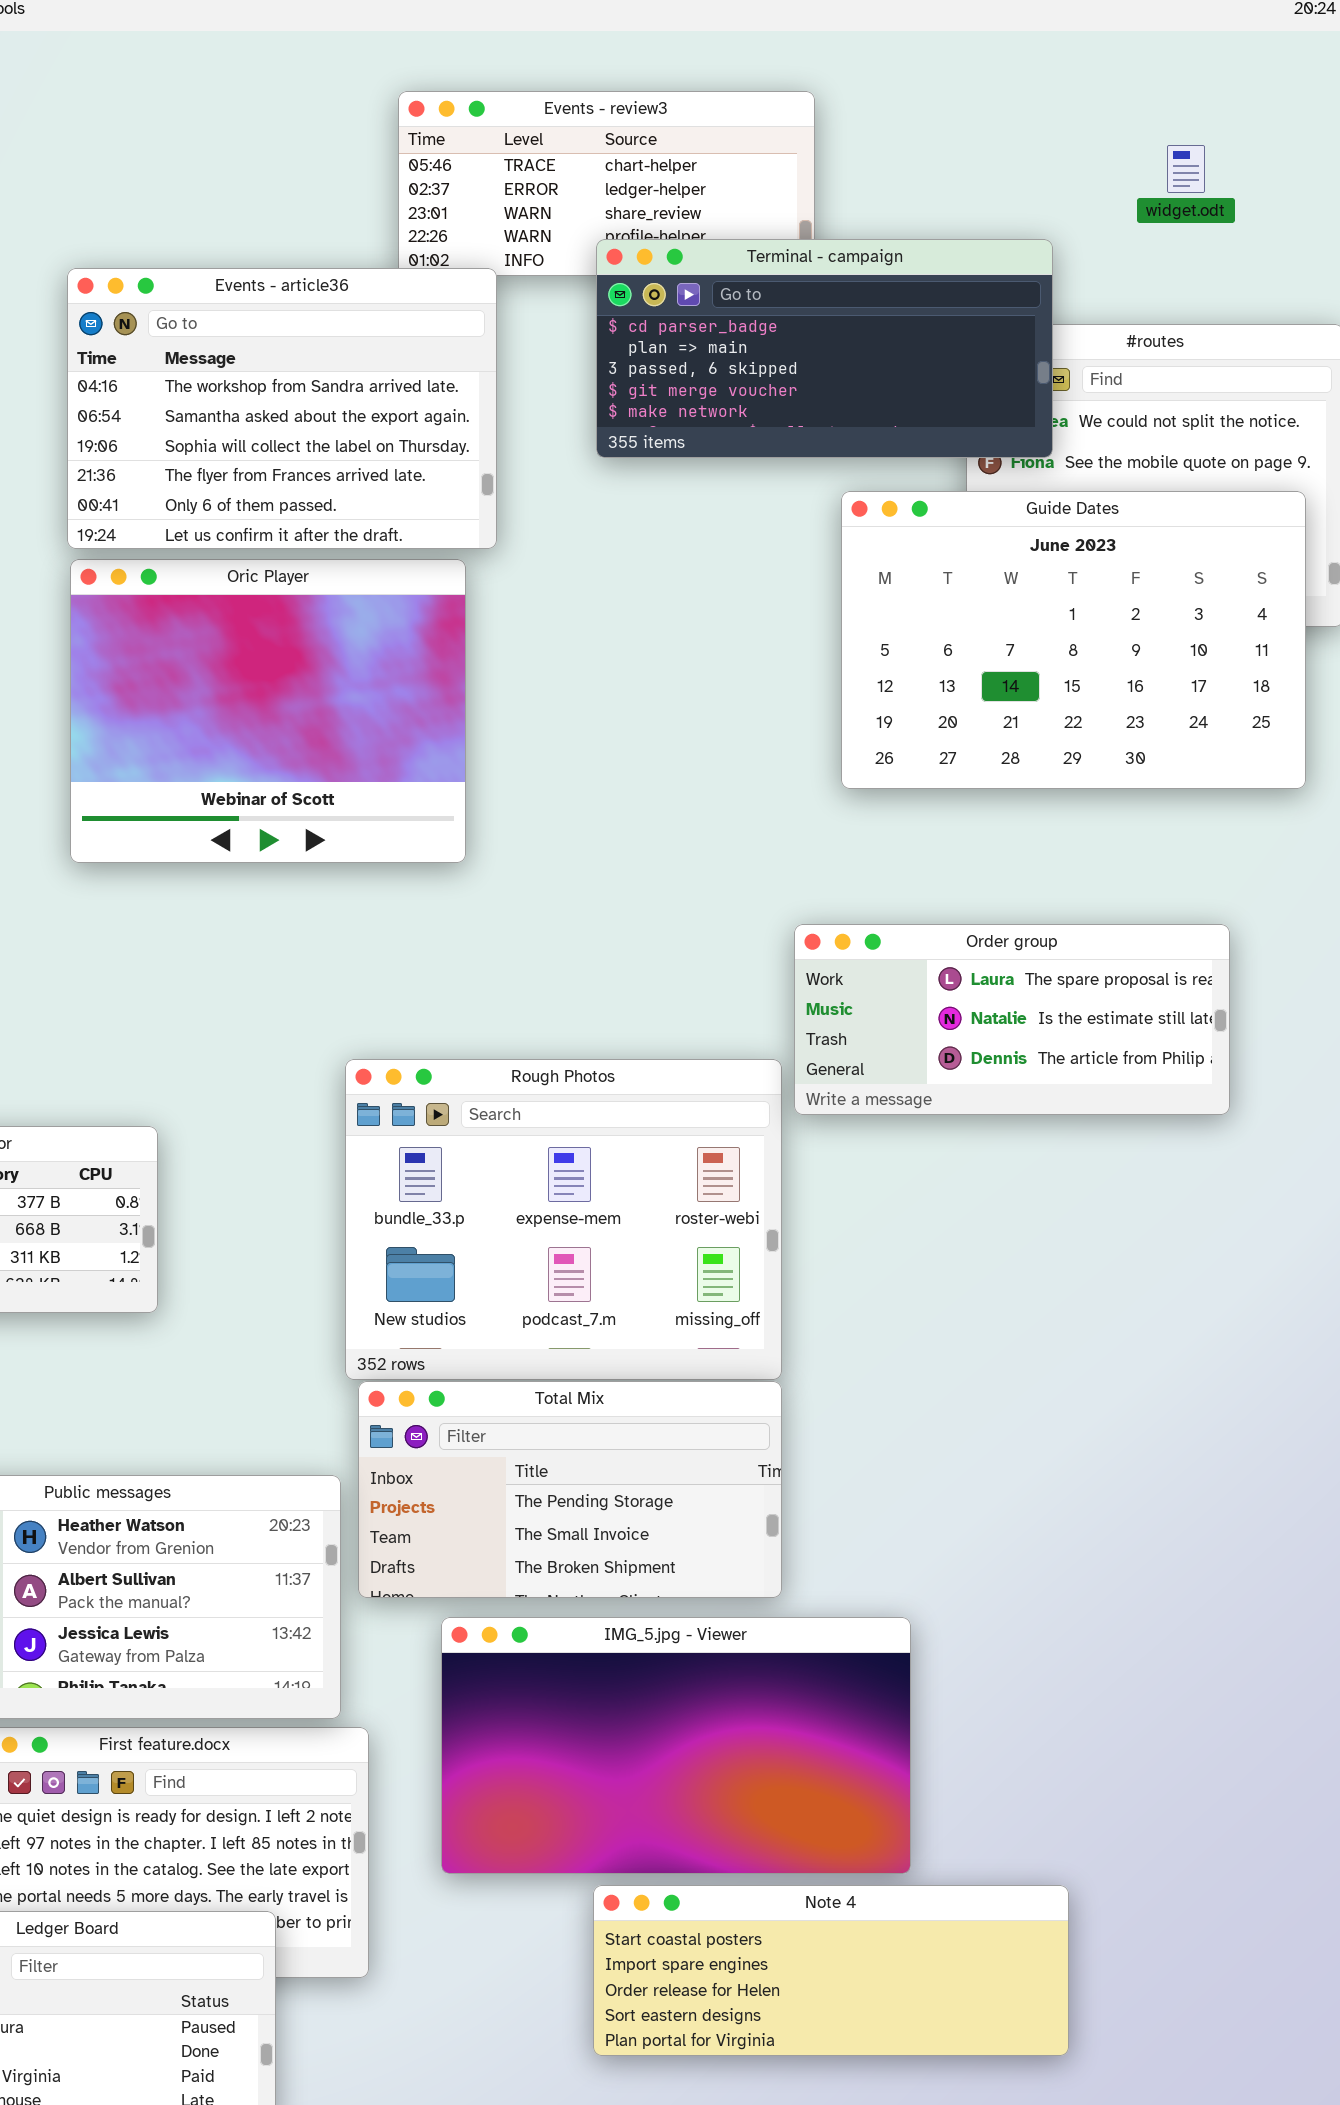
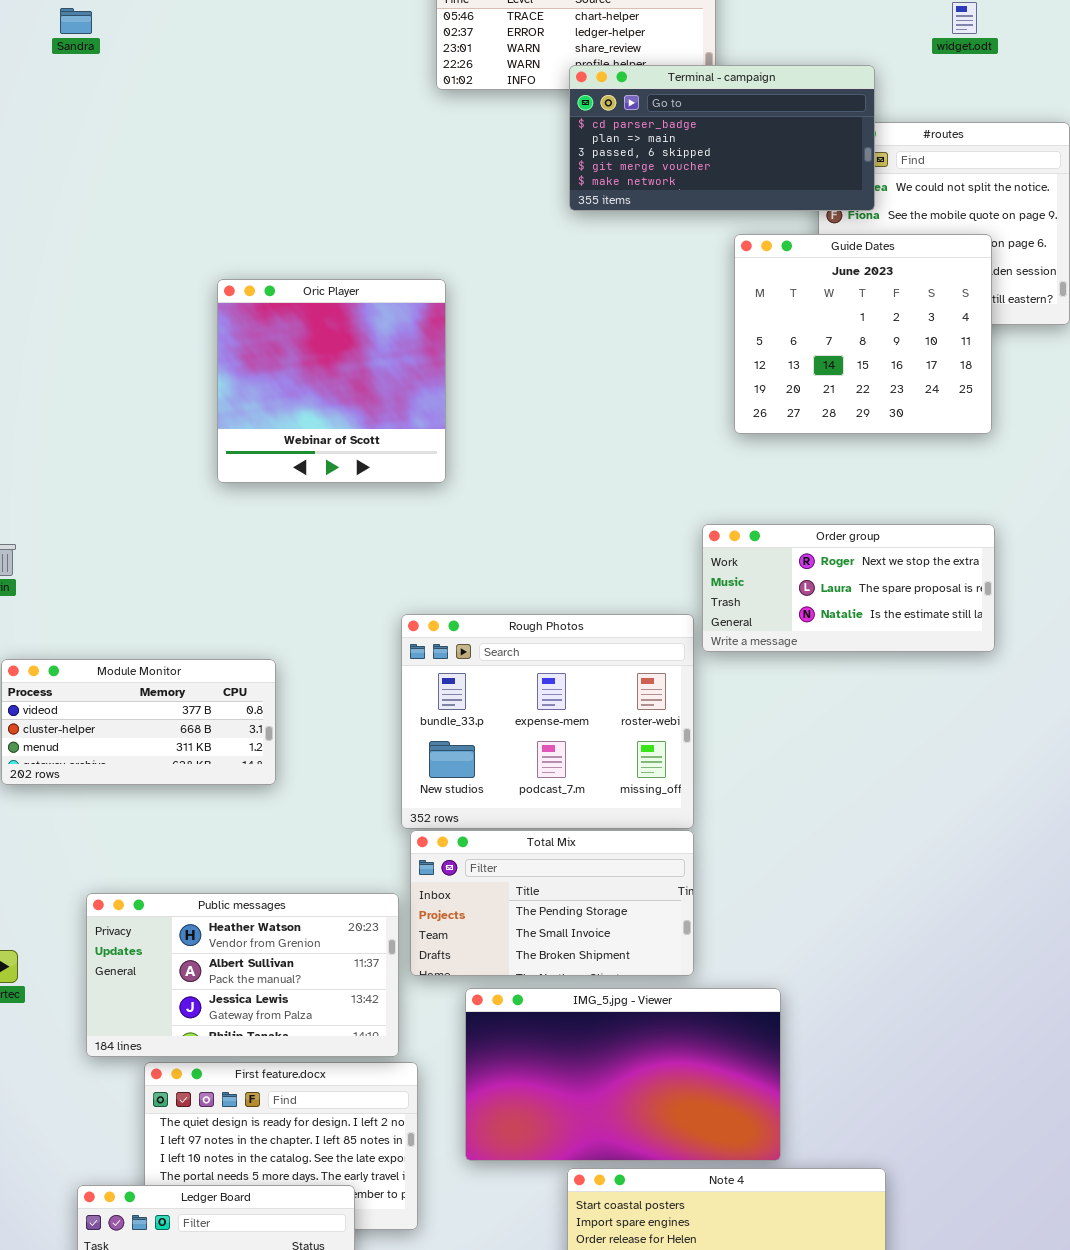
Events - article36: [67,268,497,549] -> none, closed
Guide Dates: [841,491,1306,789] -> [734,234,992,434], resized
Oric Player: [70,559,466,863] -> [217,279,446,483], resized
Order group: [794,924,1230,1115] -> [702,524,995,652], scrolled up 1 row

